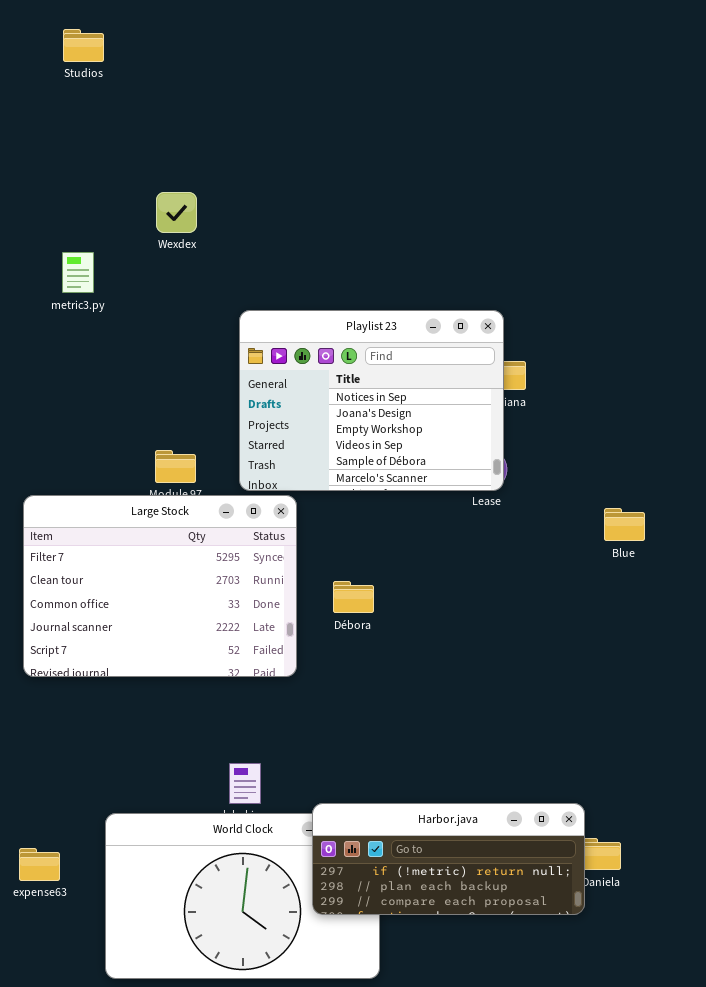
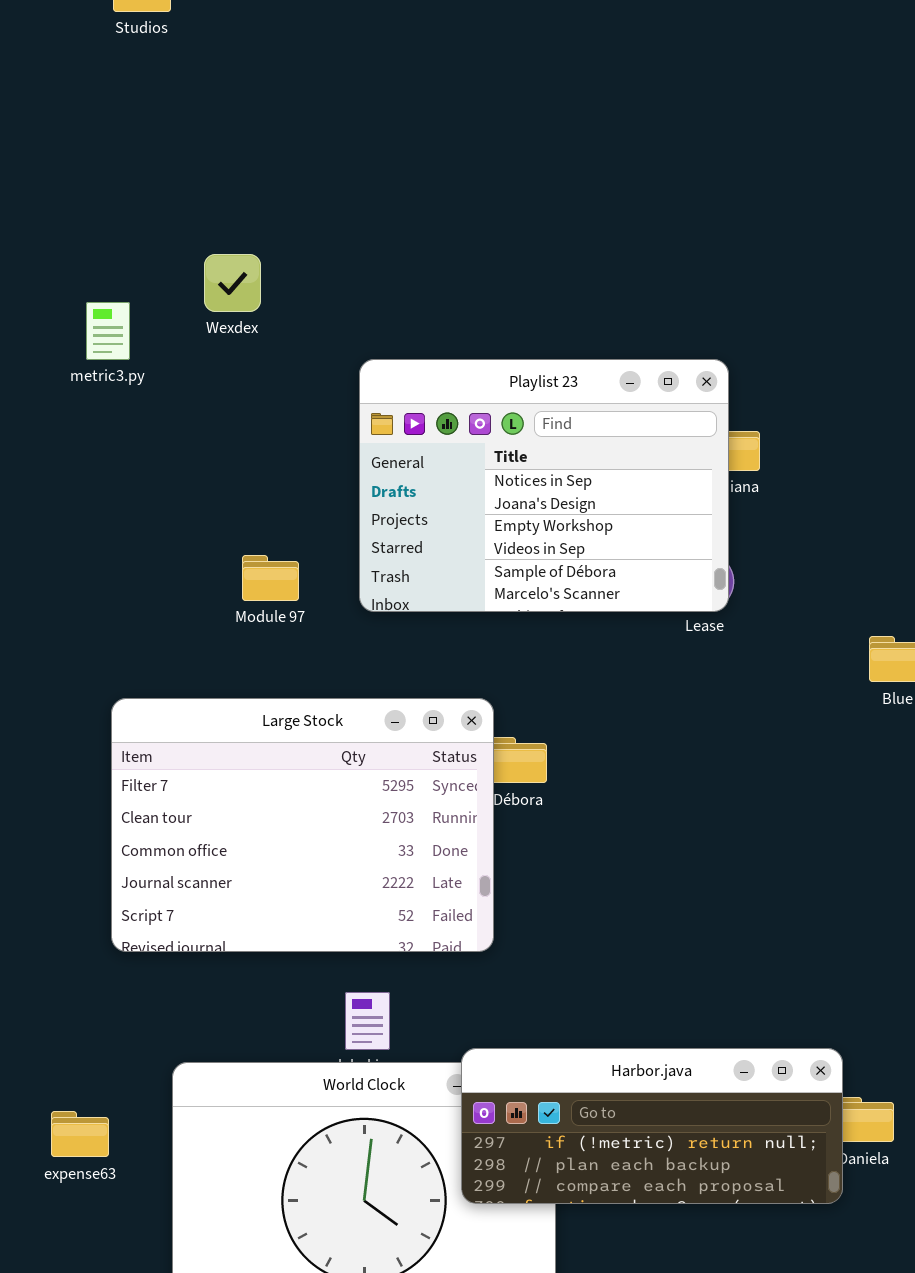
Wexdex: [156,192,197,233] -> [204,254,261,312], moved
metric3.py: [62,252,94,293] -> [86,302,130,360], moved
Large Stock: [23,495,297,677] -> [111,698,494,952], moved

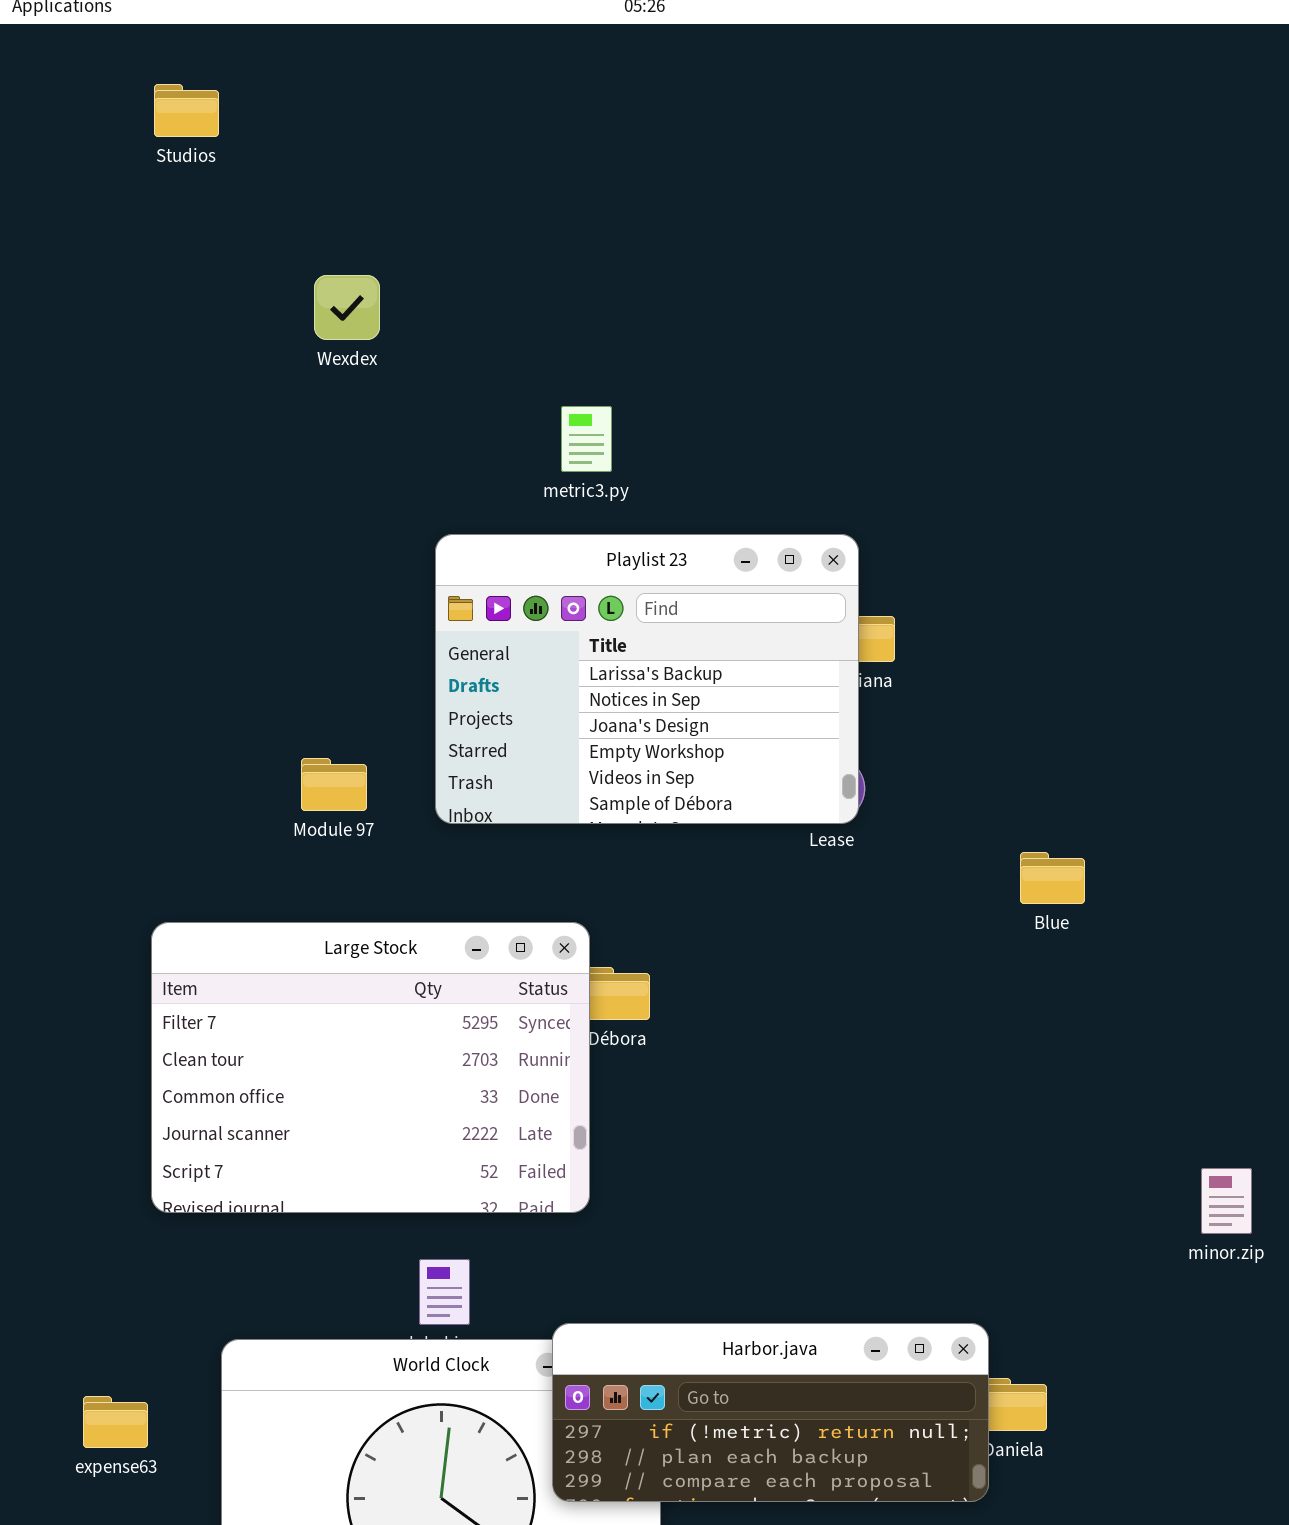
Wexdex: [204,254,261,312] -> [314,275,380,340], moved
metric3.py: [86,302,130,360] -> [561,406,612,472], moved
Playlist 23: [359,359,729,612] -> [435,534,859,824], scrolled up 1 row

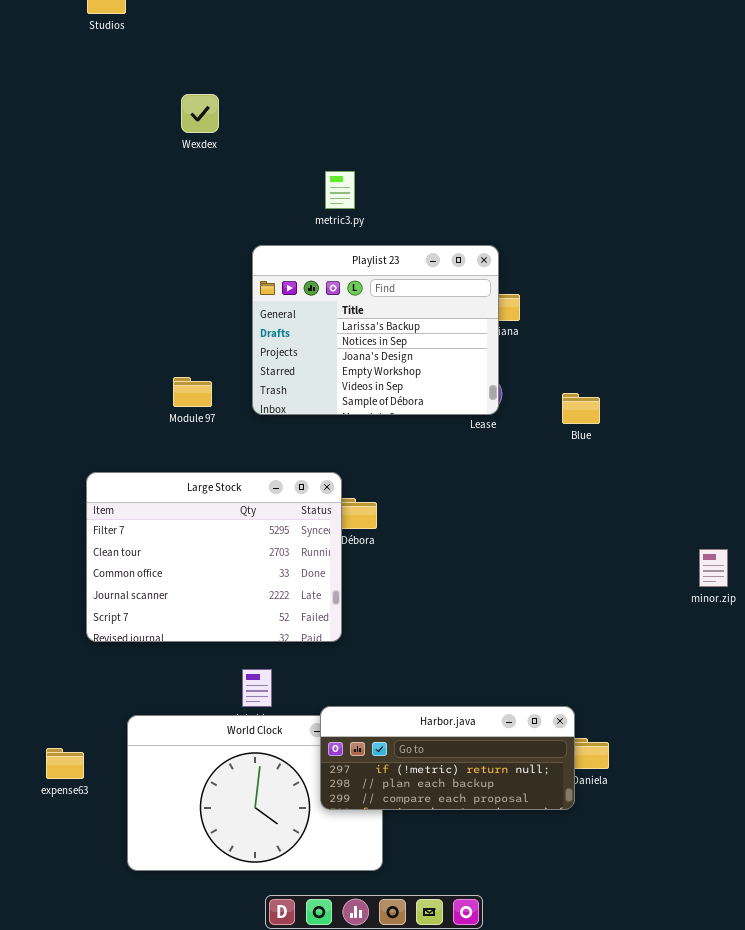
Blue: [1020,852,1085,904] -> [562,393,600,424], moved
minor.zip: [1201,1168,1252,1234] -> [699,549,728,587], moved

